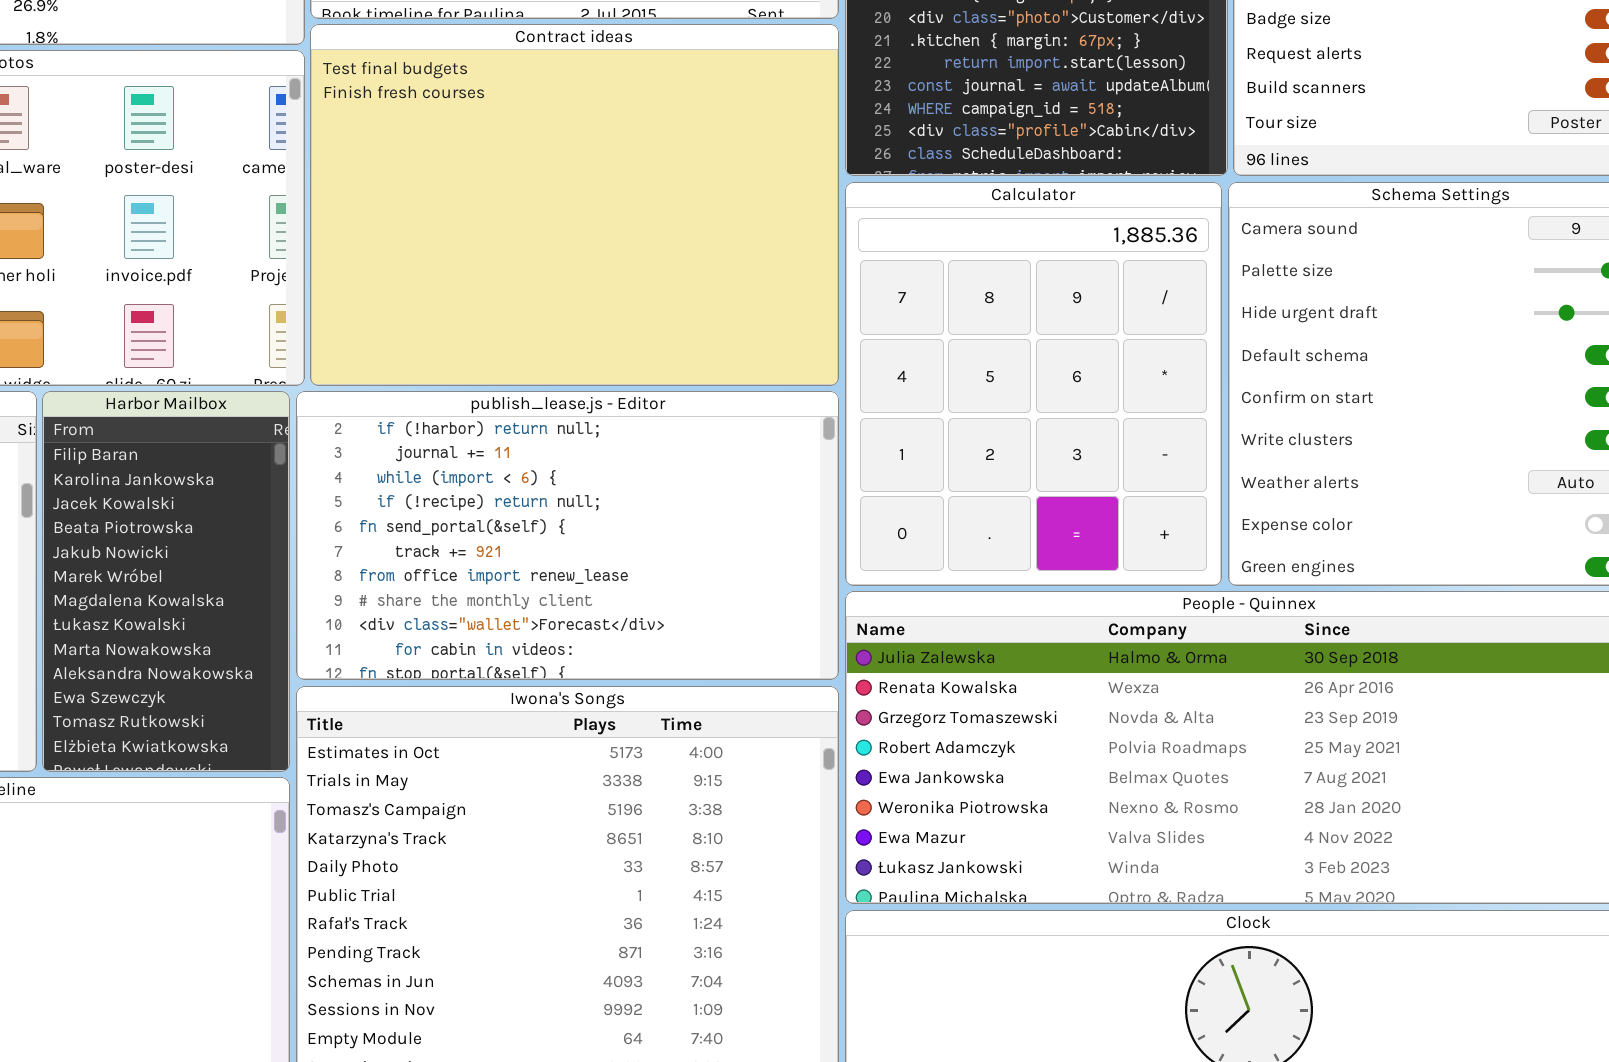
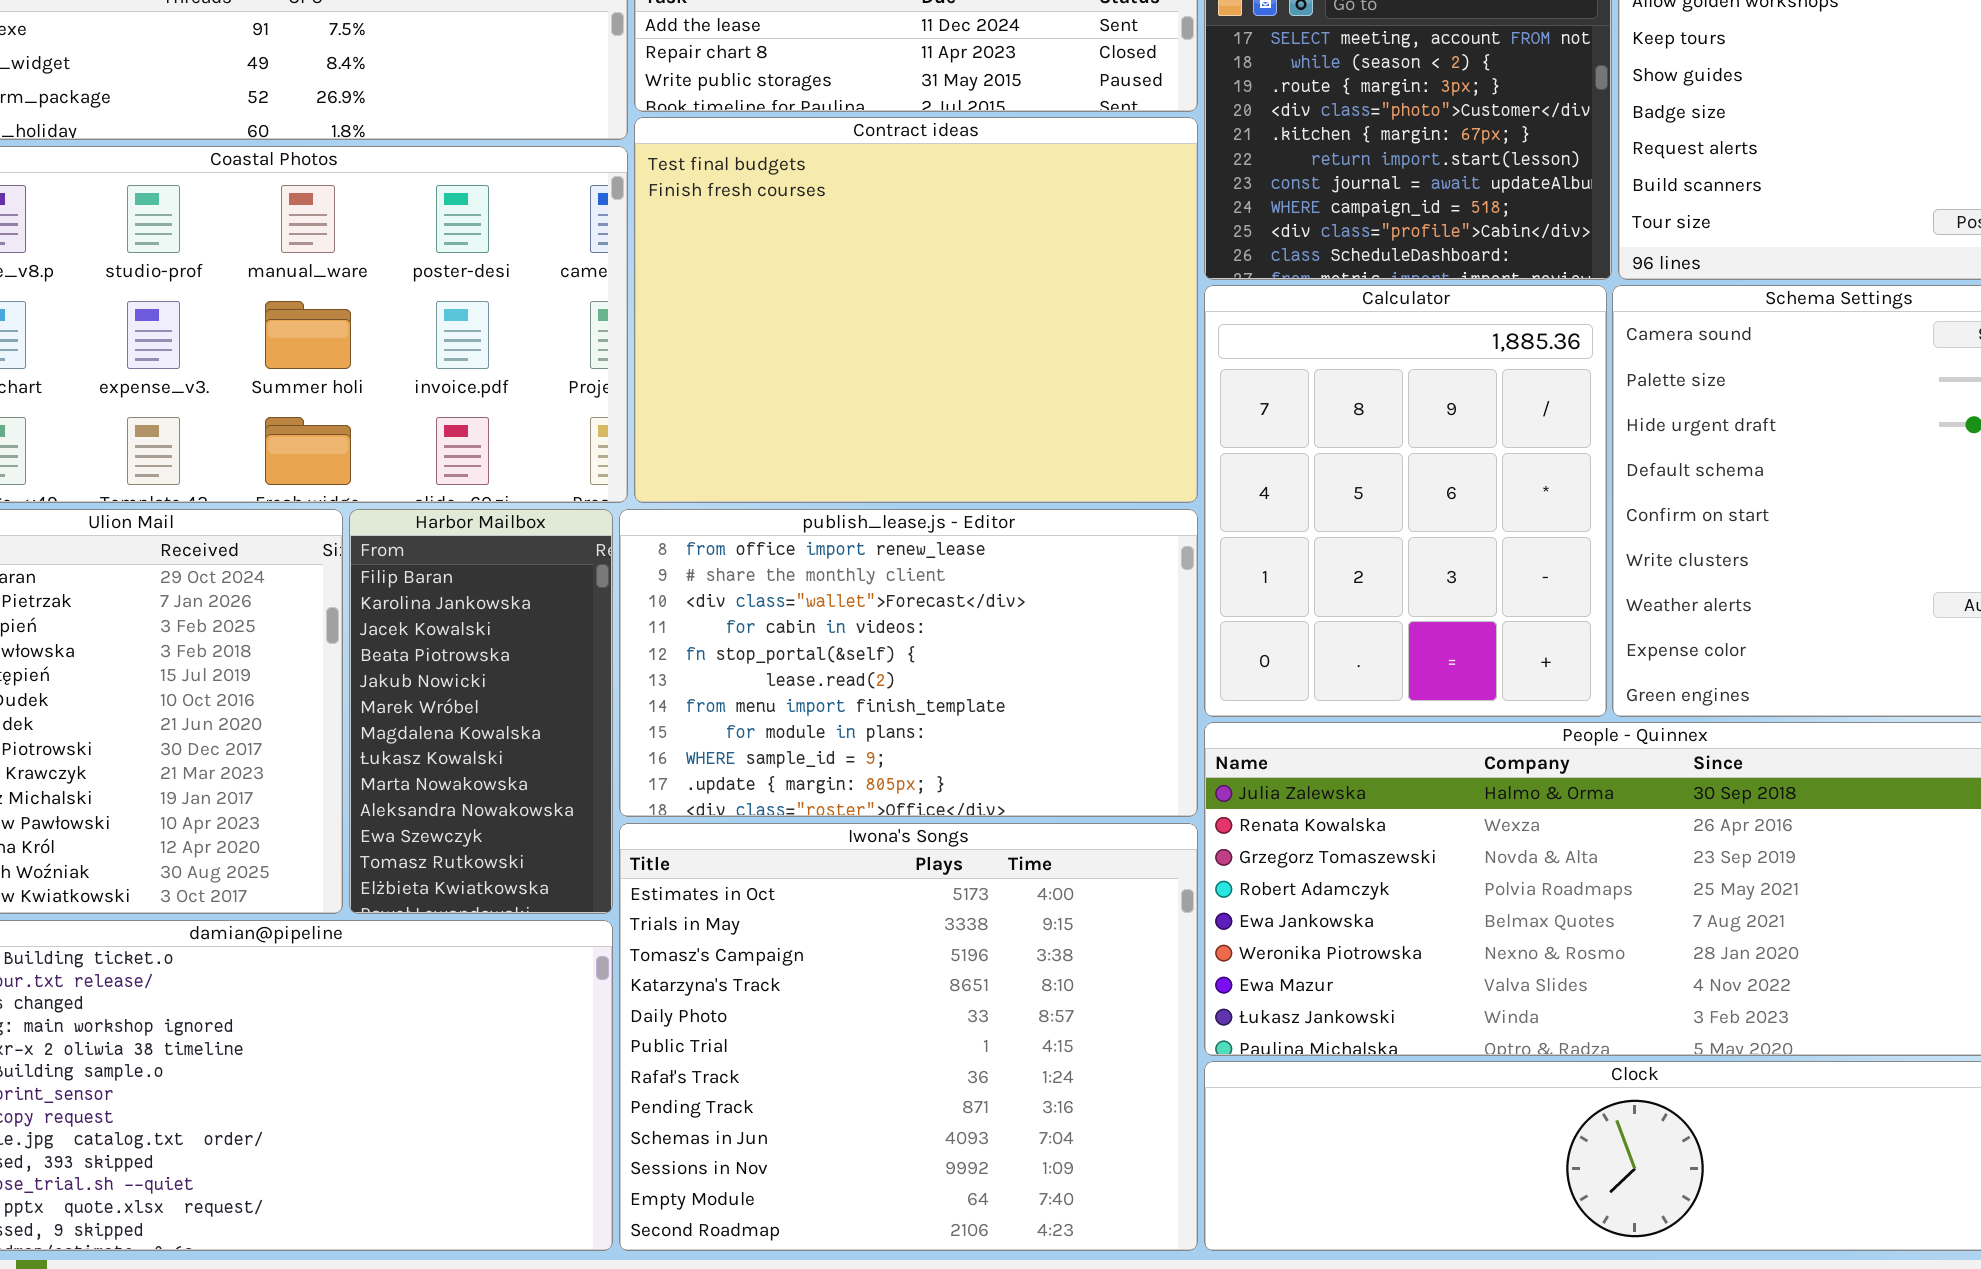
publish_lease.js - Editor: [296,391,839,680] -> [619,509,1198,817], scrolled down 6 rows

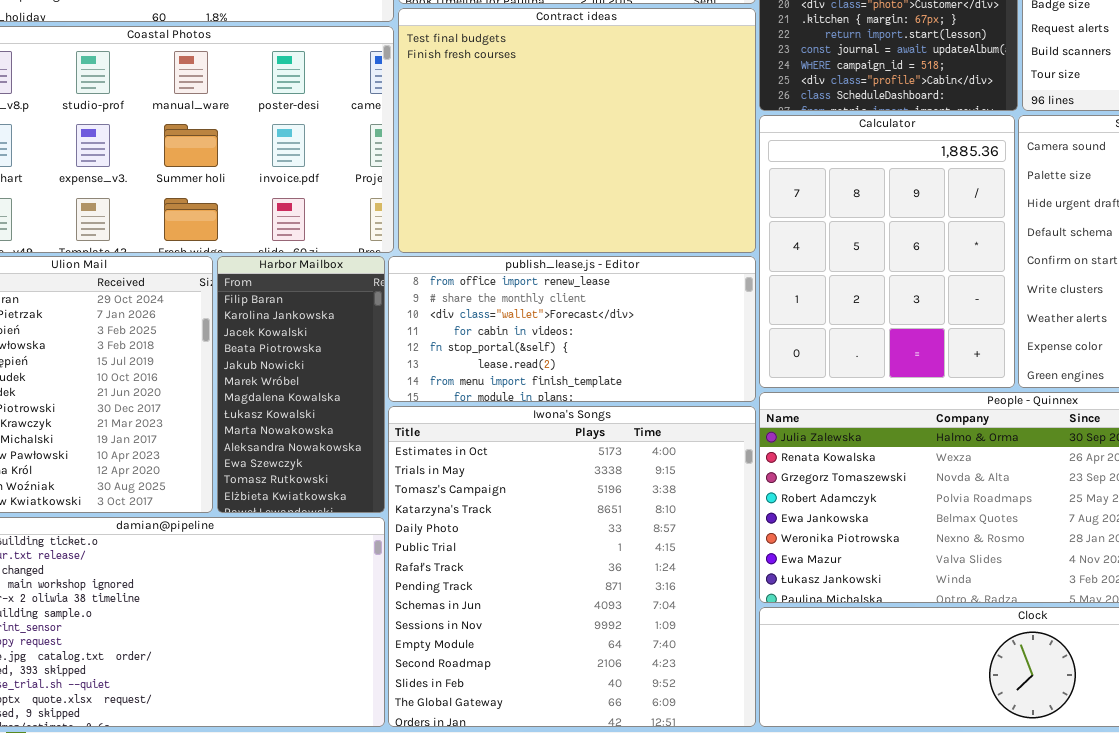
publish_lease.js - Editor: [619,509,1198,817] -> [388,256,756,402], resized
Iwona's Songs: [619,823,1198,1251] -> [388,406,756,727], resized

